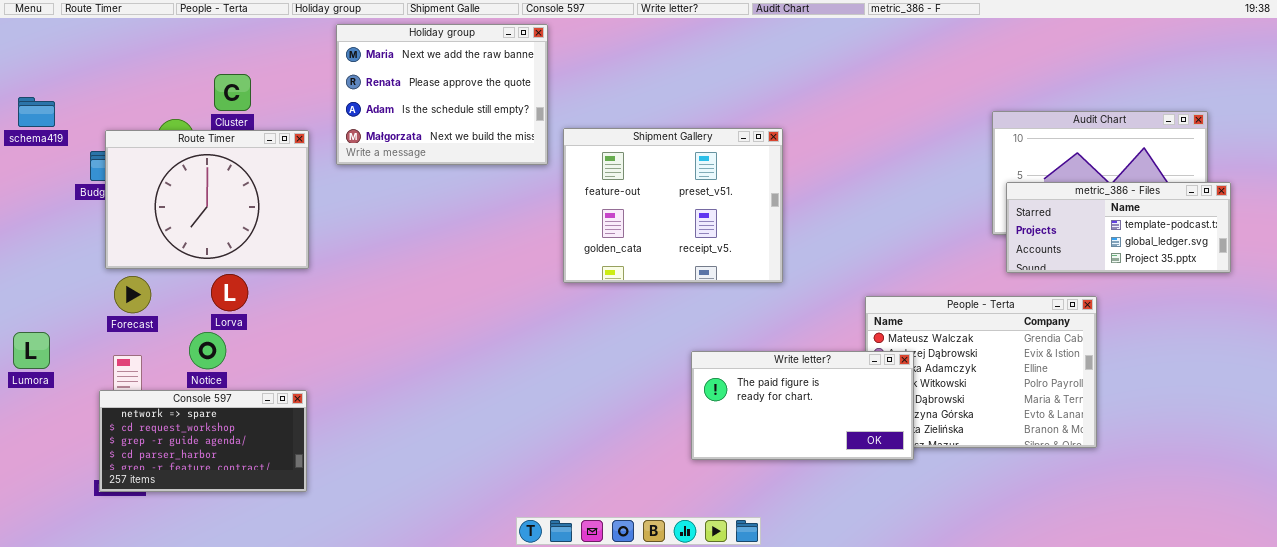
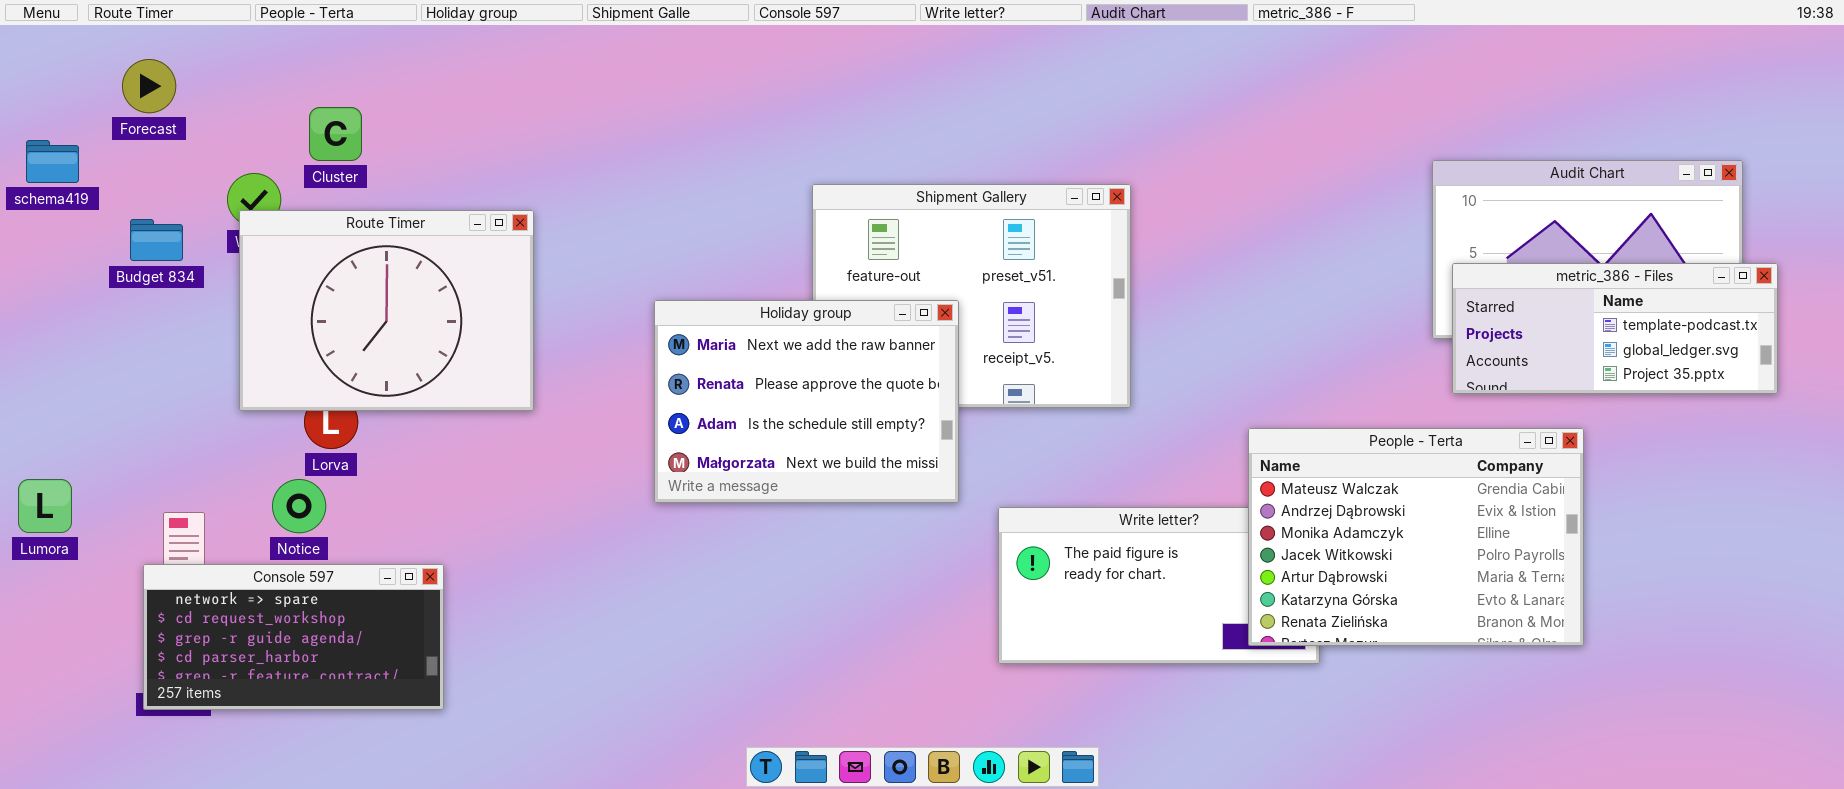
Holiday group: [336,24,548,165] -> [654,300,959,503], moved
Route Timer: [105,130,309,269] -> [239,210,534,411], moved
Forecast: [114,276,151,313] -> [122,59,176,113], moved
People - Terta: [865,296,1097,448] -> [1248,428,1584,646], raised

